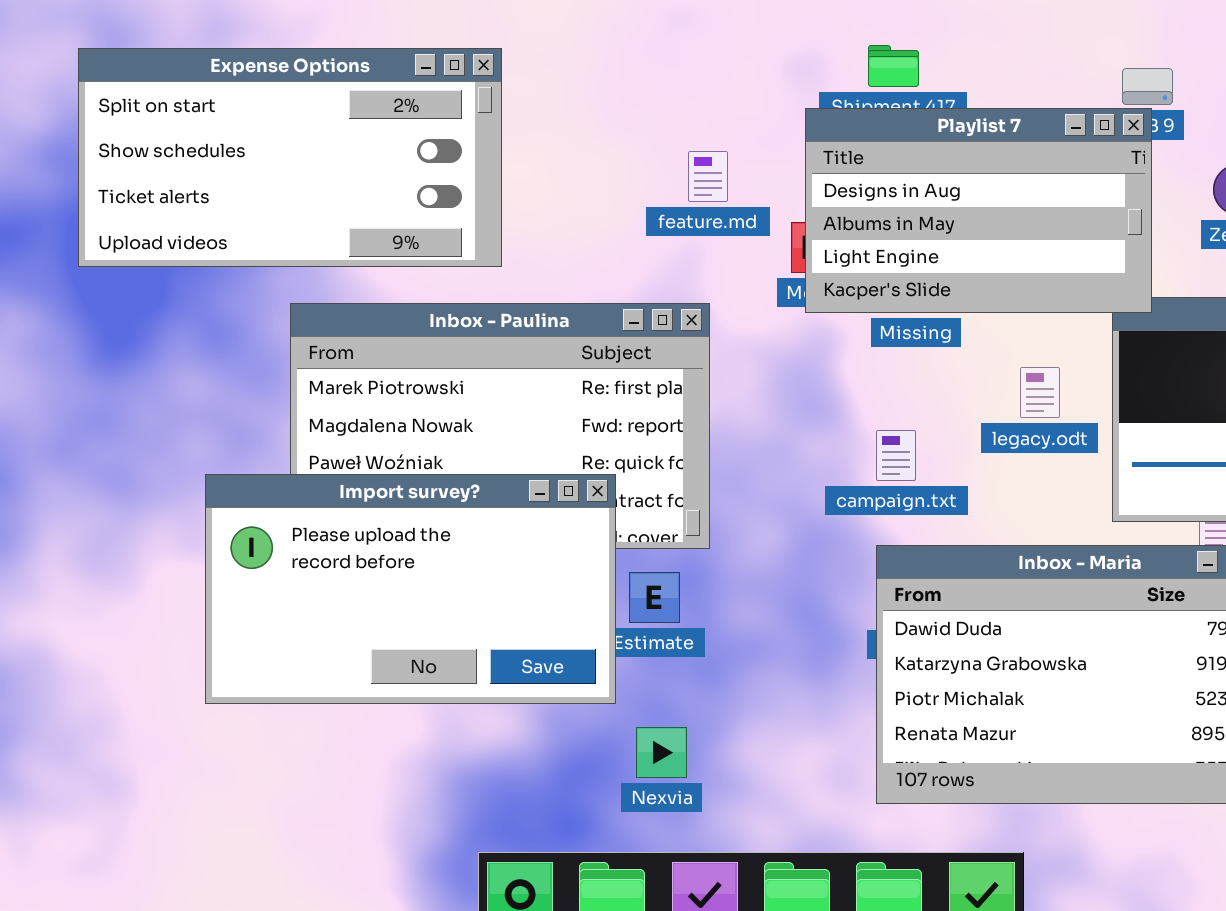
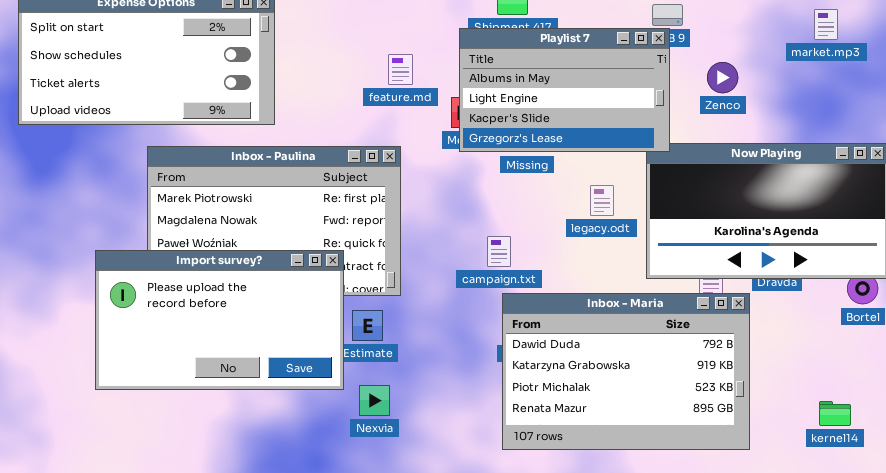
Playlist 7: [805,108,1152,313] -> [459,28,670,152], scrolled down 1 row
campaign.txt: [876,430,916,481] -> [487,236,511,267], moved
Nexvia: [636,727,687,778] -> [359,385,390,416], moved

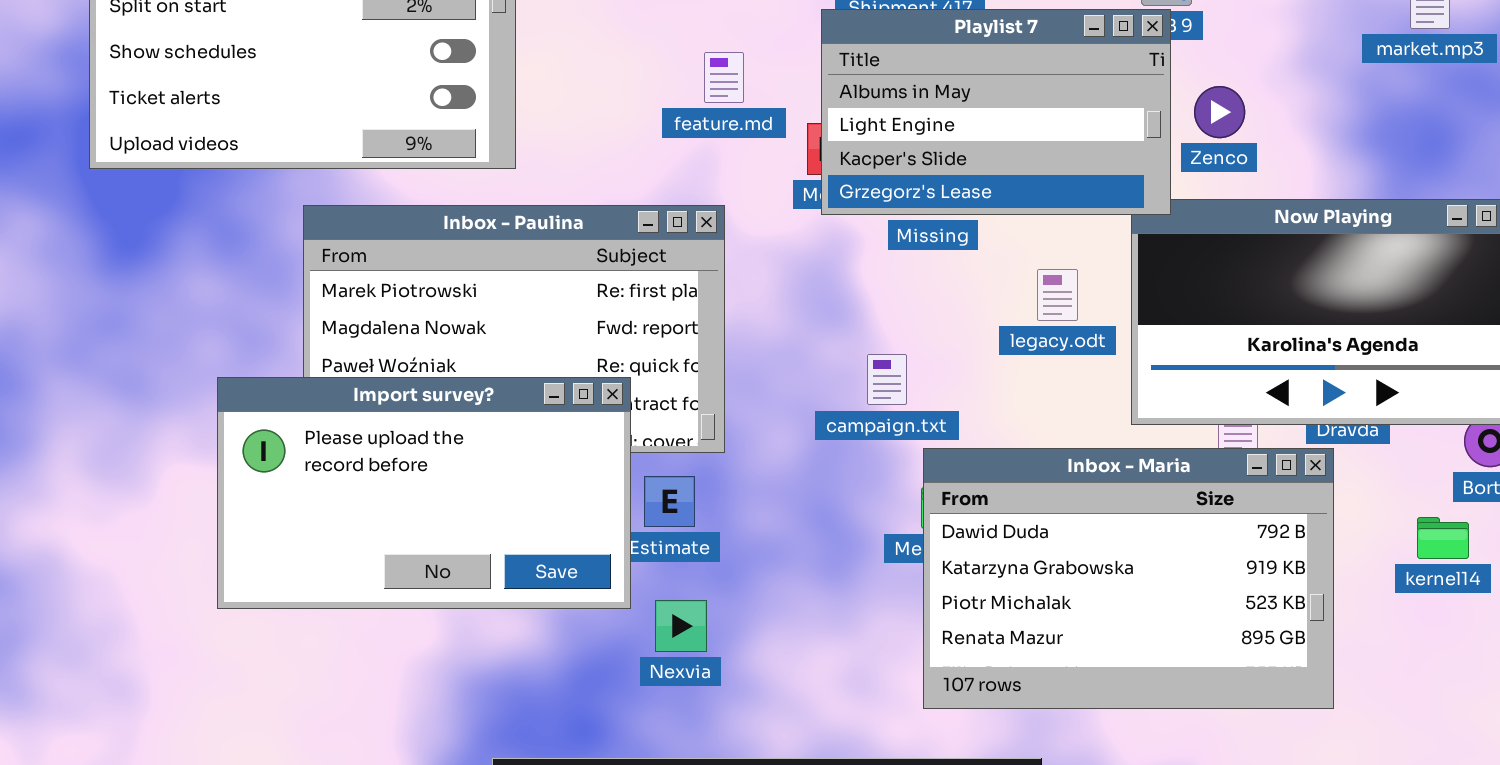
Zenco: [707,62,738,93] -> [1194,86,1245,138], moved
Inbox - Maria: [502,293,750,450] -> [923,448,1334,709], moved
kernel14: [819,401,851,426] -> [1417,517,1469,559], moved

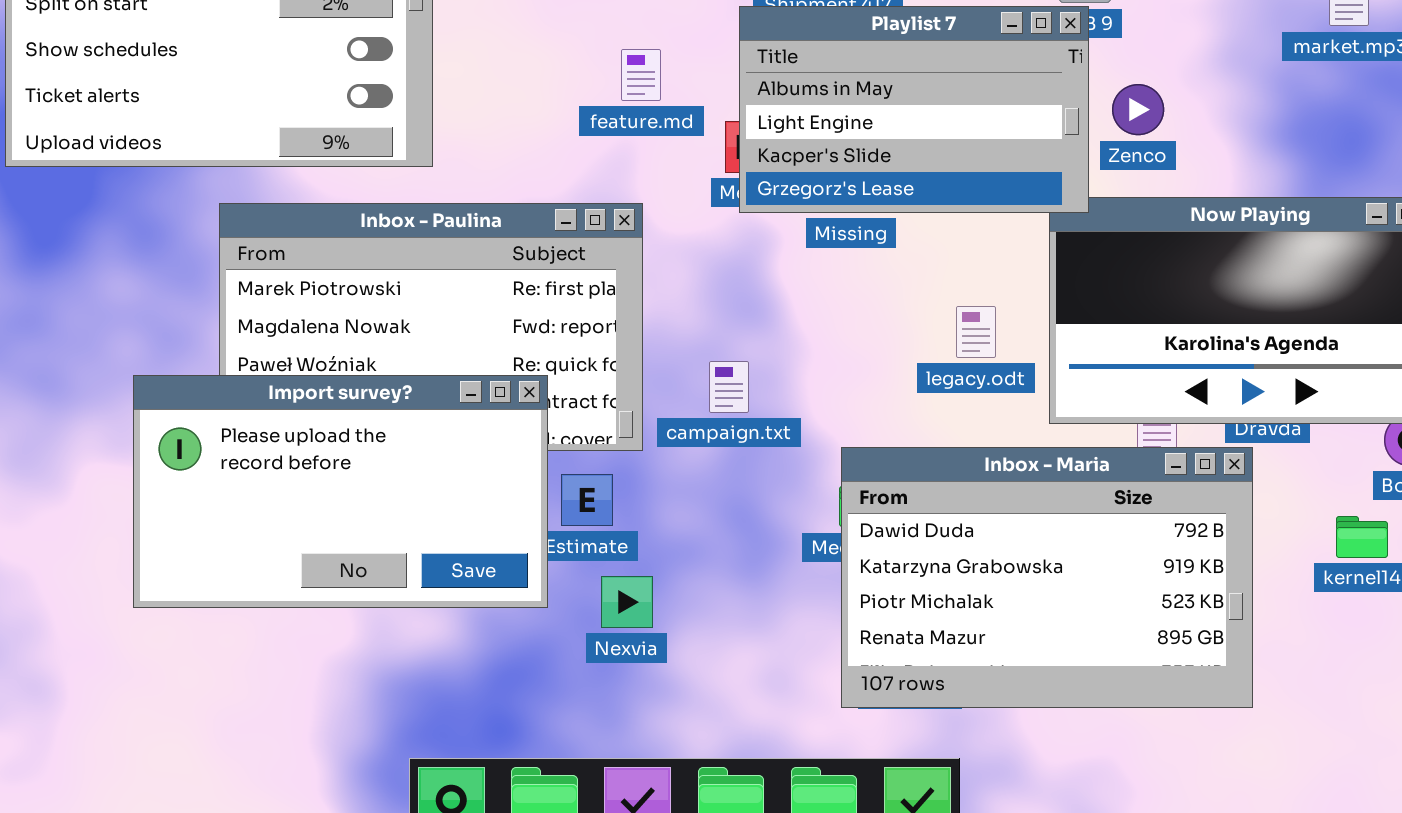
legacy.odt: [1037,269,1078,321] -> [956,306,996,358], moved
campaign.txt: [867,354,907,405] -> [709,361,749,413], moved
Nexvia: [655,600,707,652] -> [601,576,653,628], moved

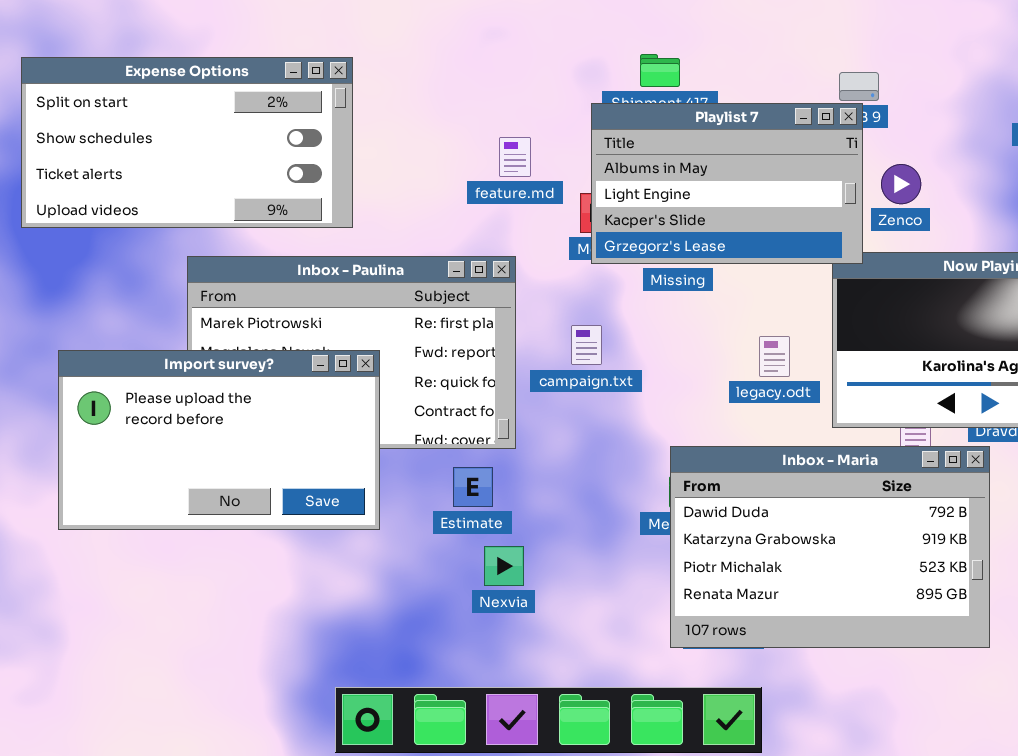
campaign.txt: [709,361,749,413] -> [571,325,602,365], moved
Import survey?: [133,375,548,608] -> [58,350,380,530], moved

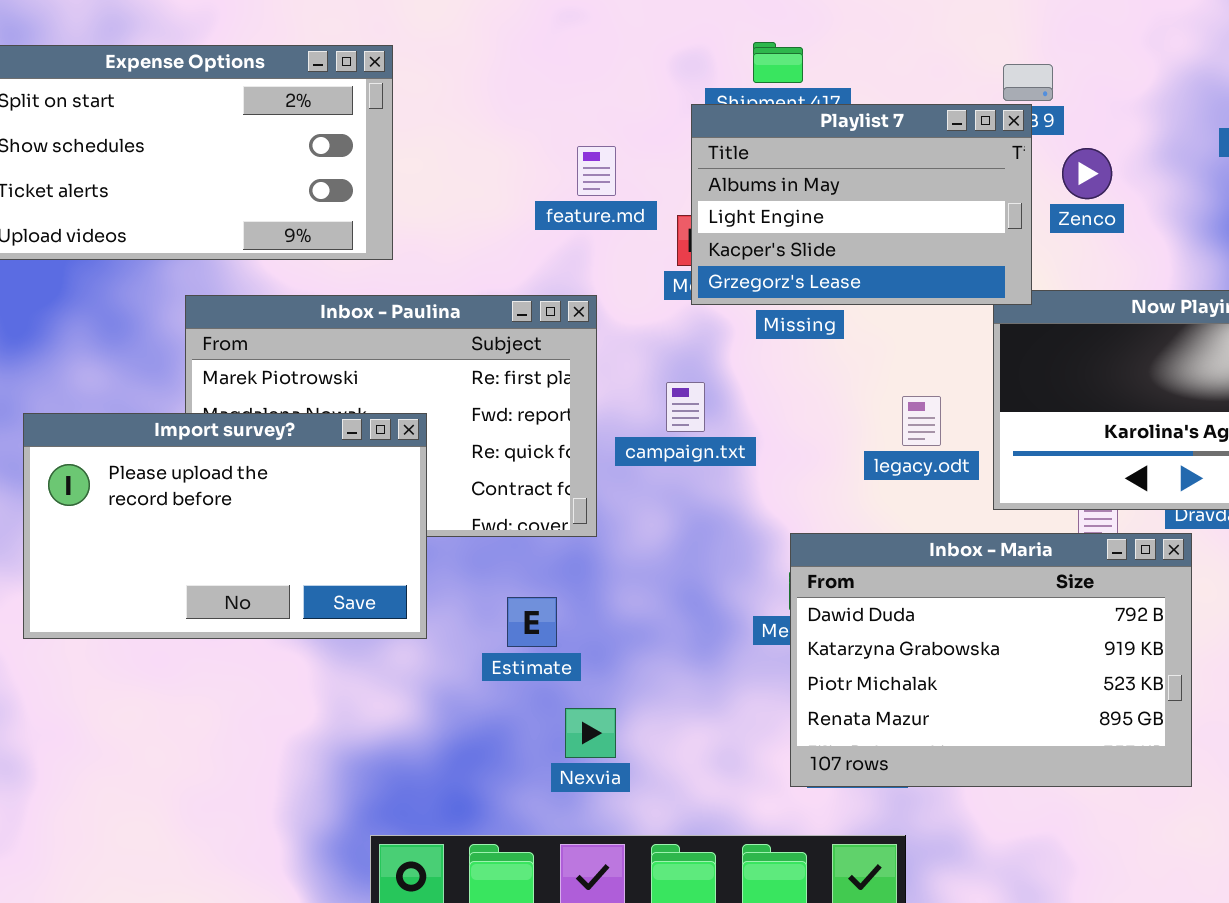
Zenco: [881,164,921,204] -> [1062,148,1112,199], moved
Estimate: [453,467,493,507] -> [507,597,557,647], moved
Nexvia: [484,546,524,586] -> [565,708,616,758], moved

